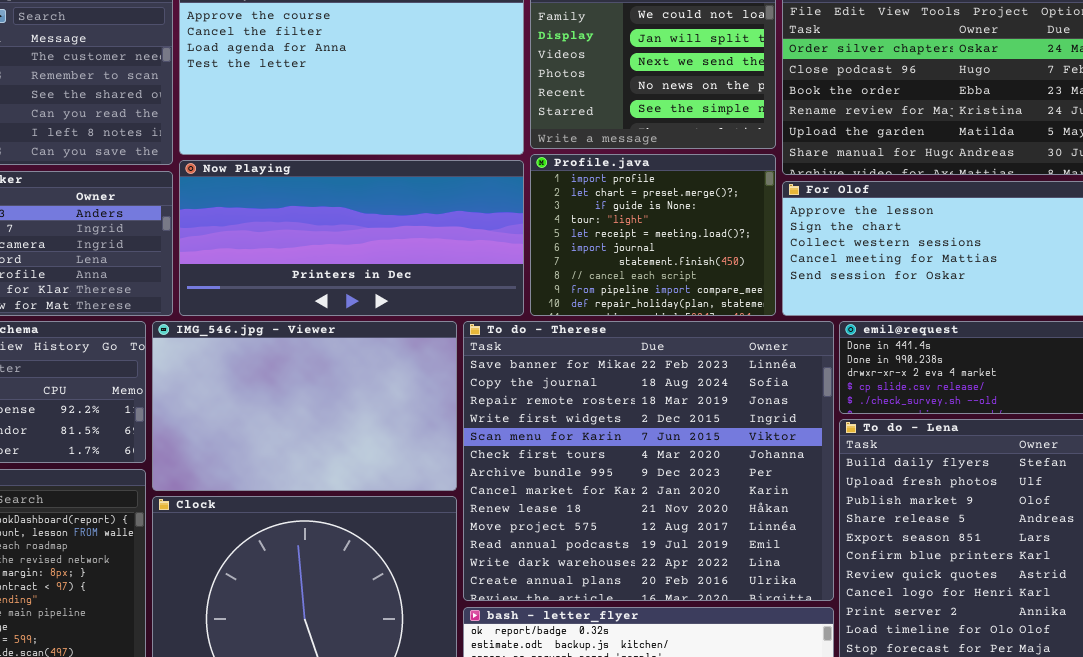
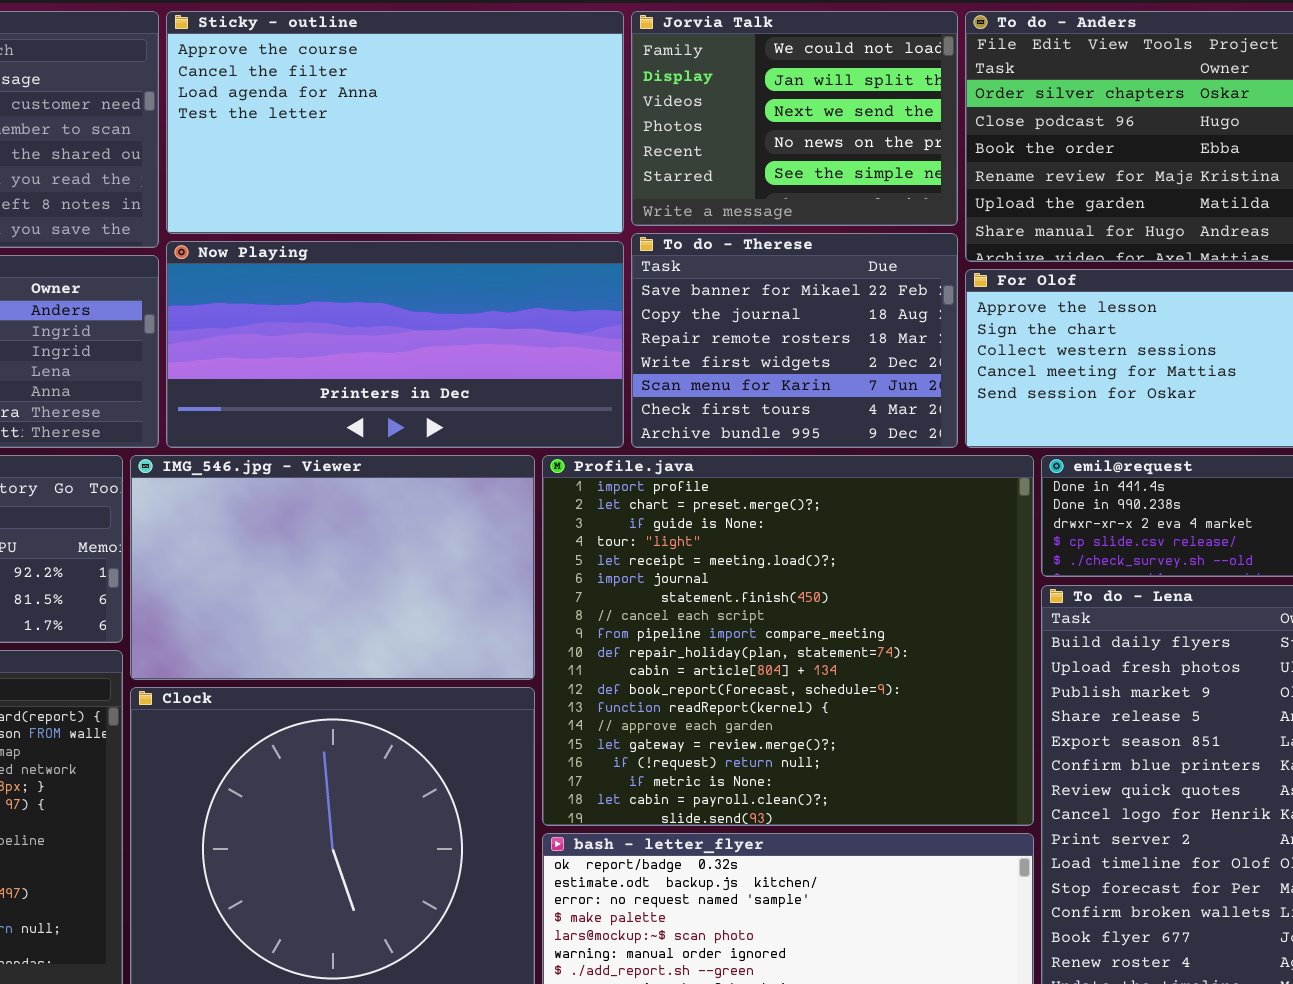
Profile.java: [530,154,776,316] -> [542,455,1034,826], moved, resized
To do - Therese: [463,321,834,601] -> [631,233,958,448], moved, resized

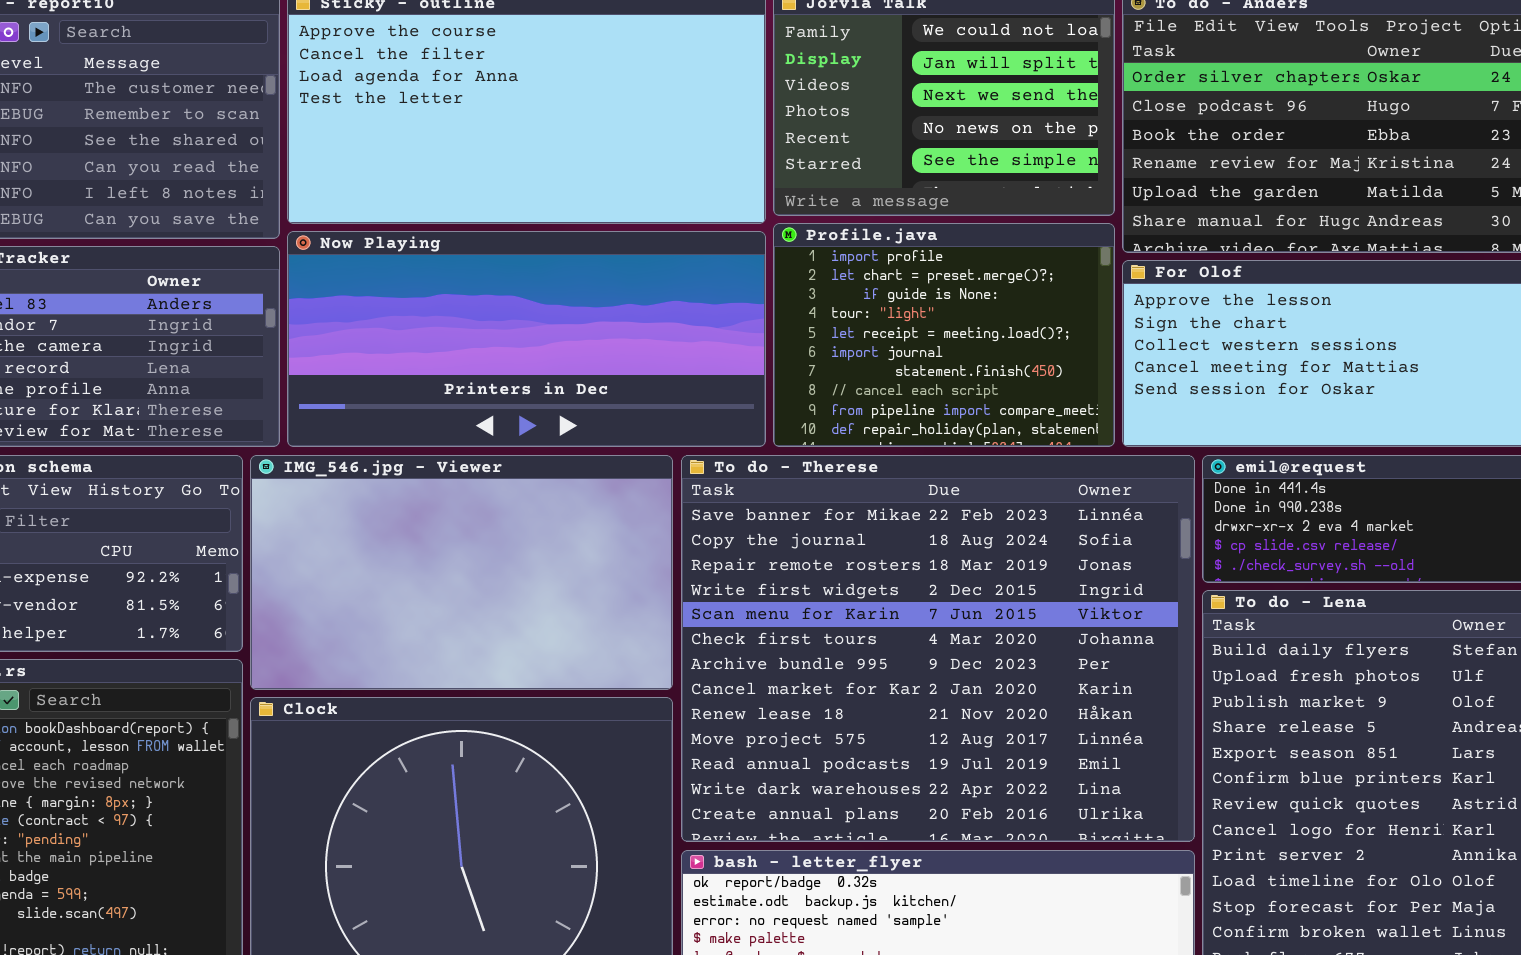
To do - Therese: [631,233,958,448] -> [681,455,1195,842], moved, resized
Profile.java: [542,455,1034,826] -> [773,223,1115,447], moved, resized

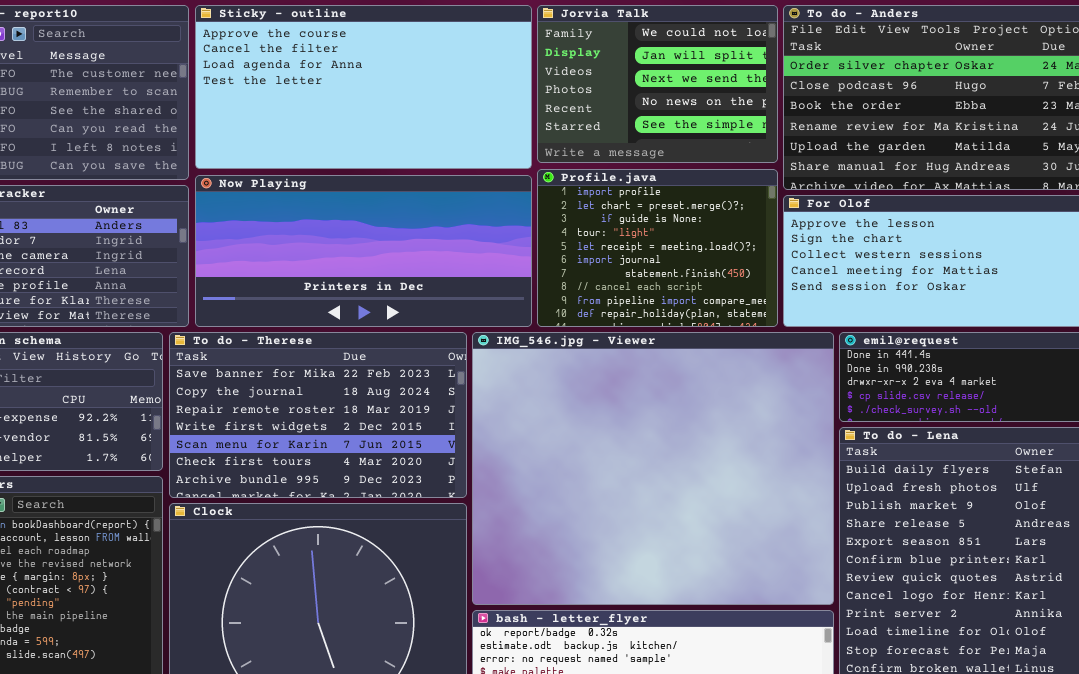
IMG_546.jpg - Viewer: [250,455,673,690] -> [472,332,834,605], moved, resized
To do - Therese: [681,455,1195,842] -> [169,332,467,498], moved, resized

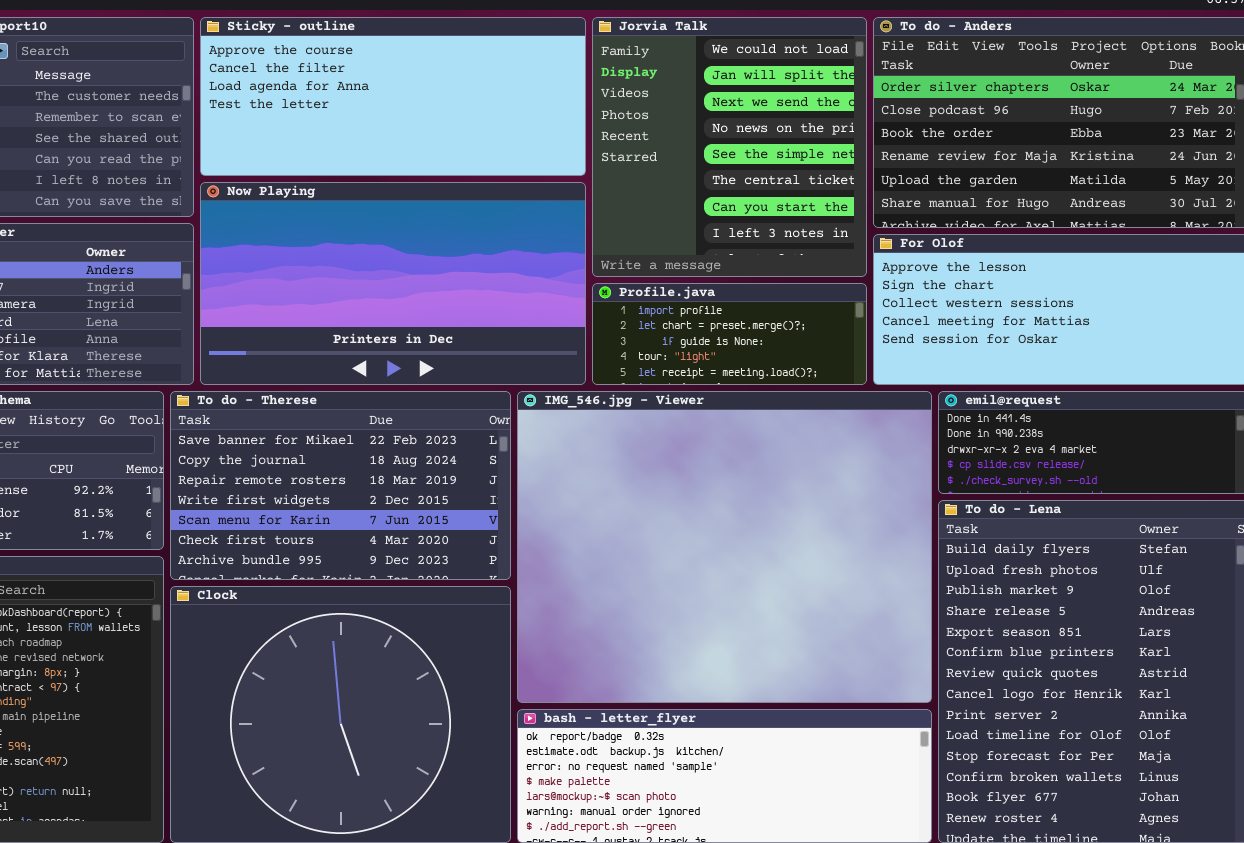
Sticky - outline: [195,5,532,169] -> [200,17,586,176], resized
Jorvia Talk: [537,5,778,163] -> [592,17,867,277], resized
Profile.java: [537,169,778,327] -> [592,283,867,385], resized
Now Playing: [195,175,532,327] -> [200,182,586,385], resized

